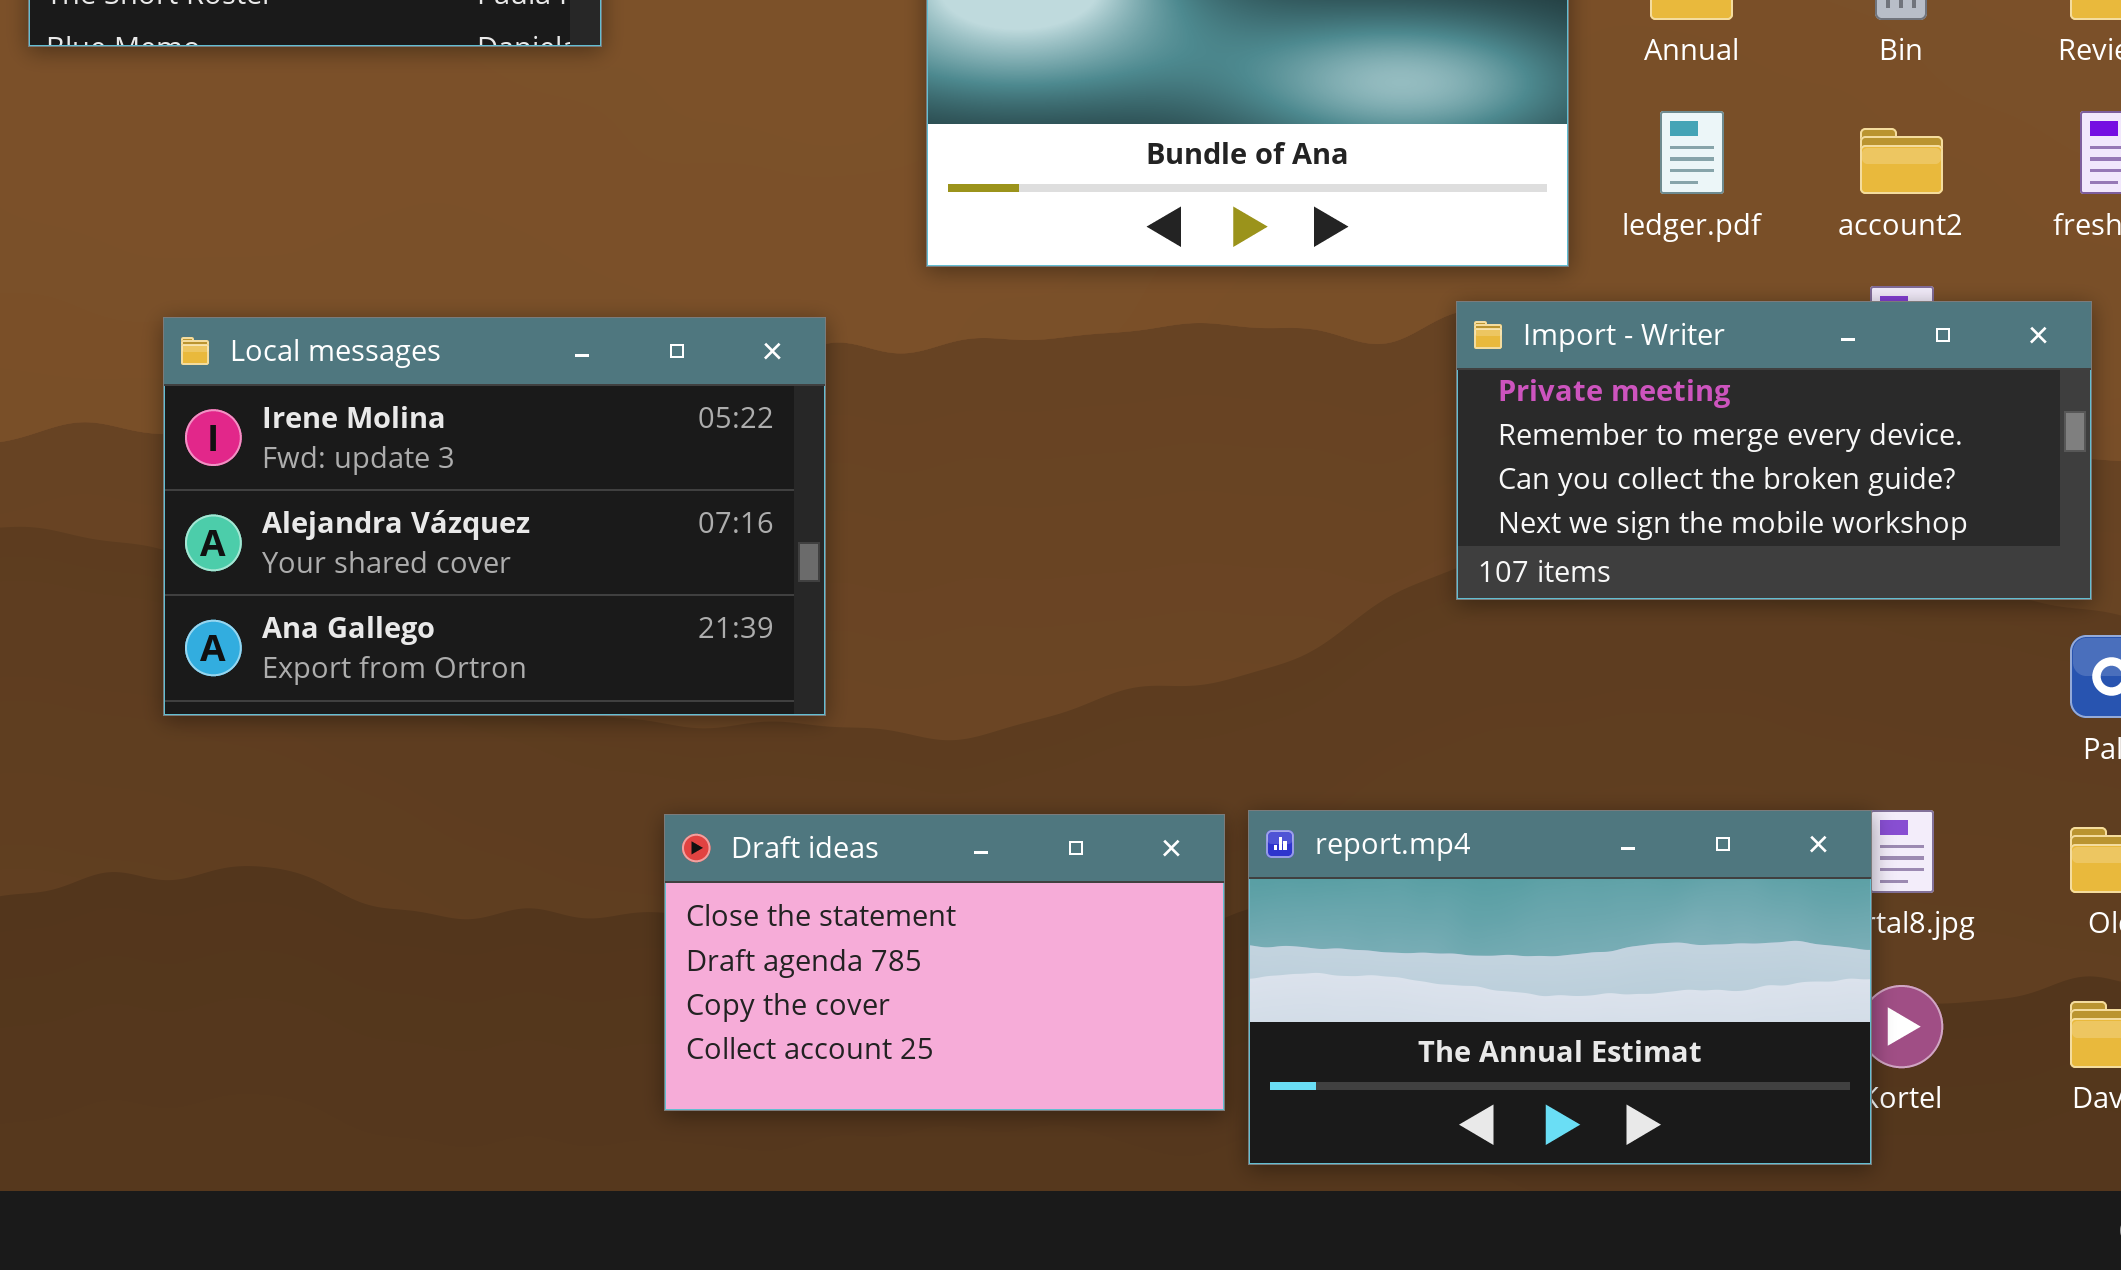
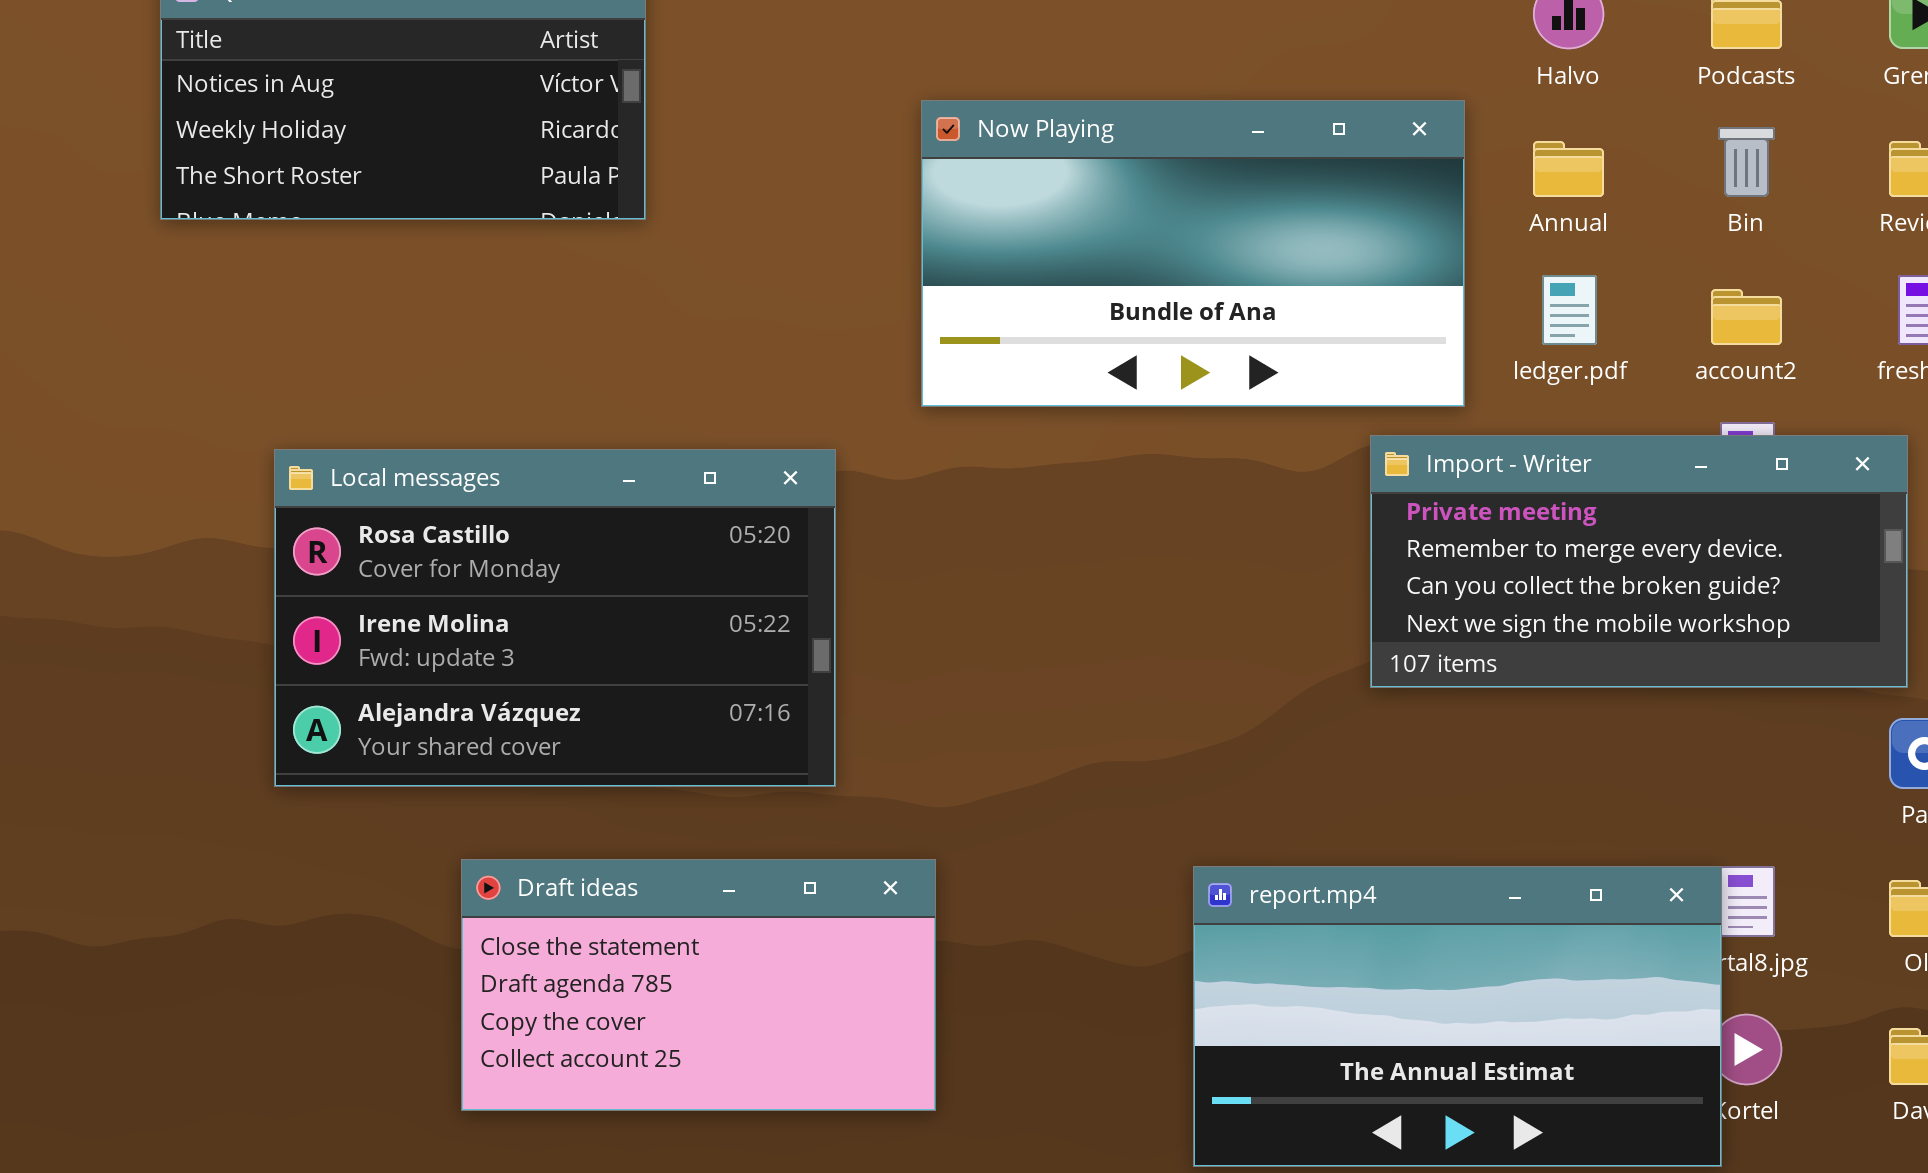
Local messages: [163,317,826,716] -> [274,449,836,787], scrolled up 1 row
Draft ideas: [664,814,1225,1111] -> [461,859,936,1111], moved

